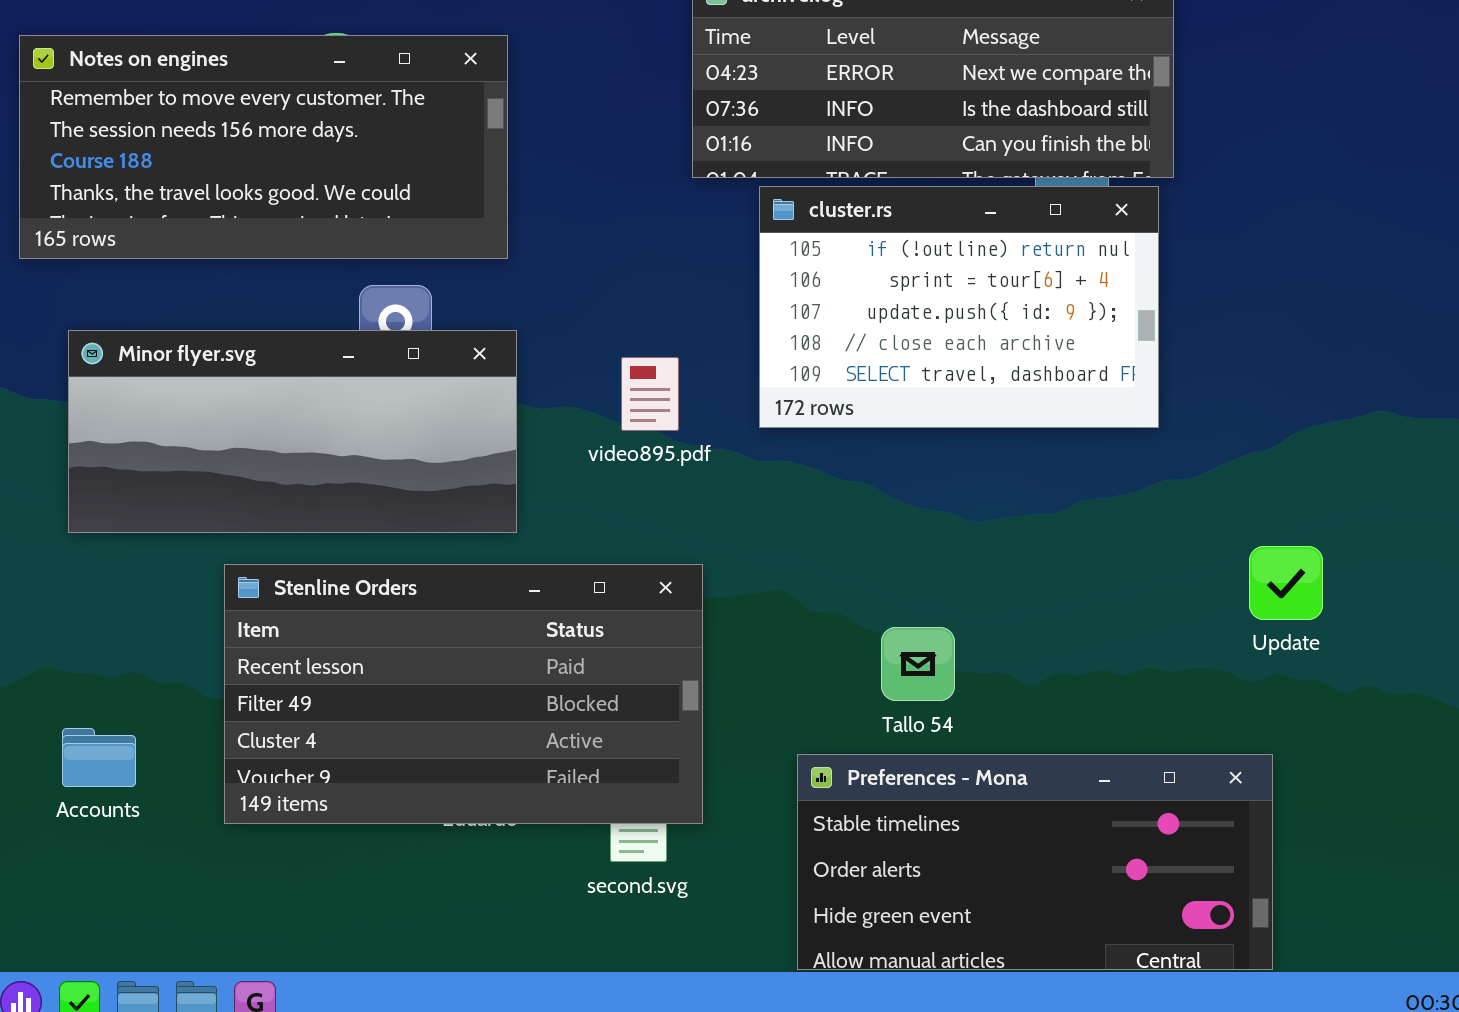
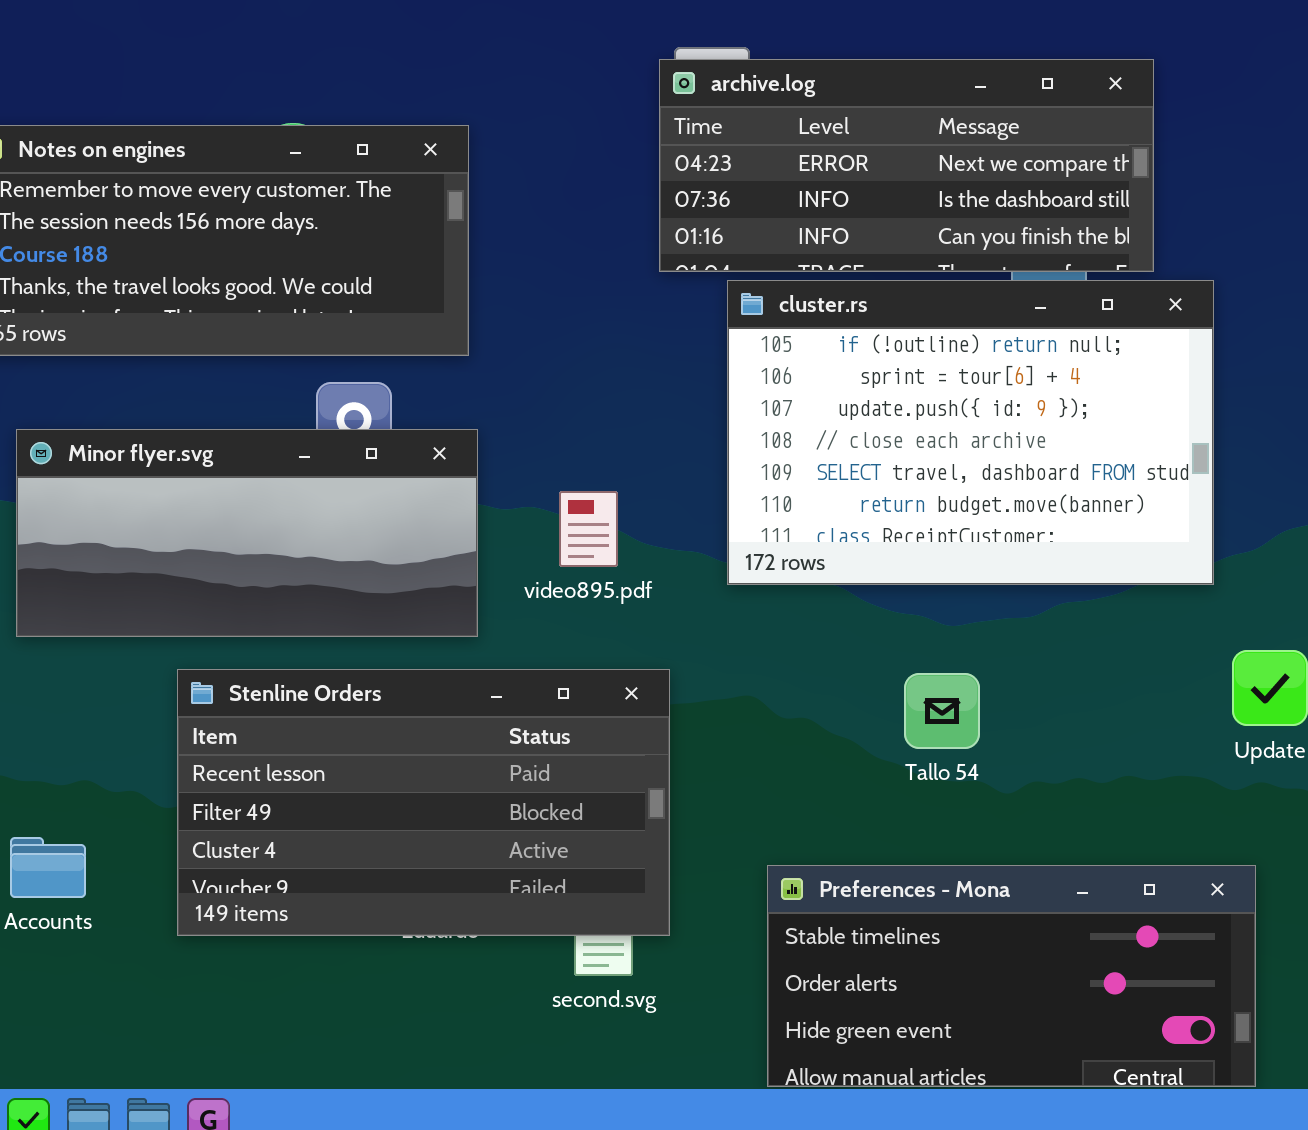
cluster.rs: [759,186,1159,428] -> [727,280,1214,585], resized
video895.pdf: [621,357,679,431] -> [559,491,618,567], moved
Tallo 54: [881,627,955,701] -> [904,673,980,749], moved

